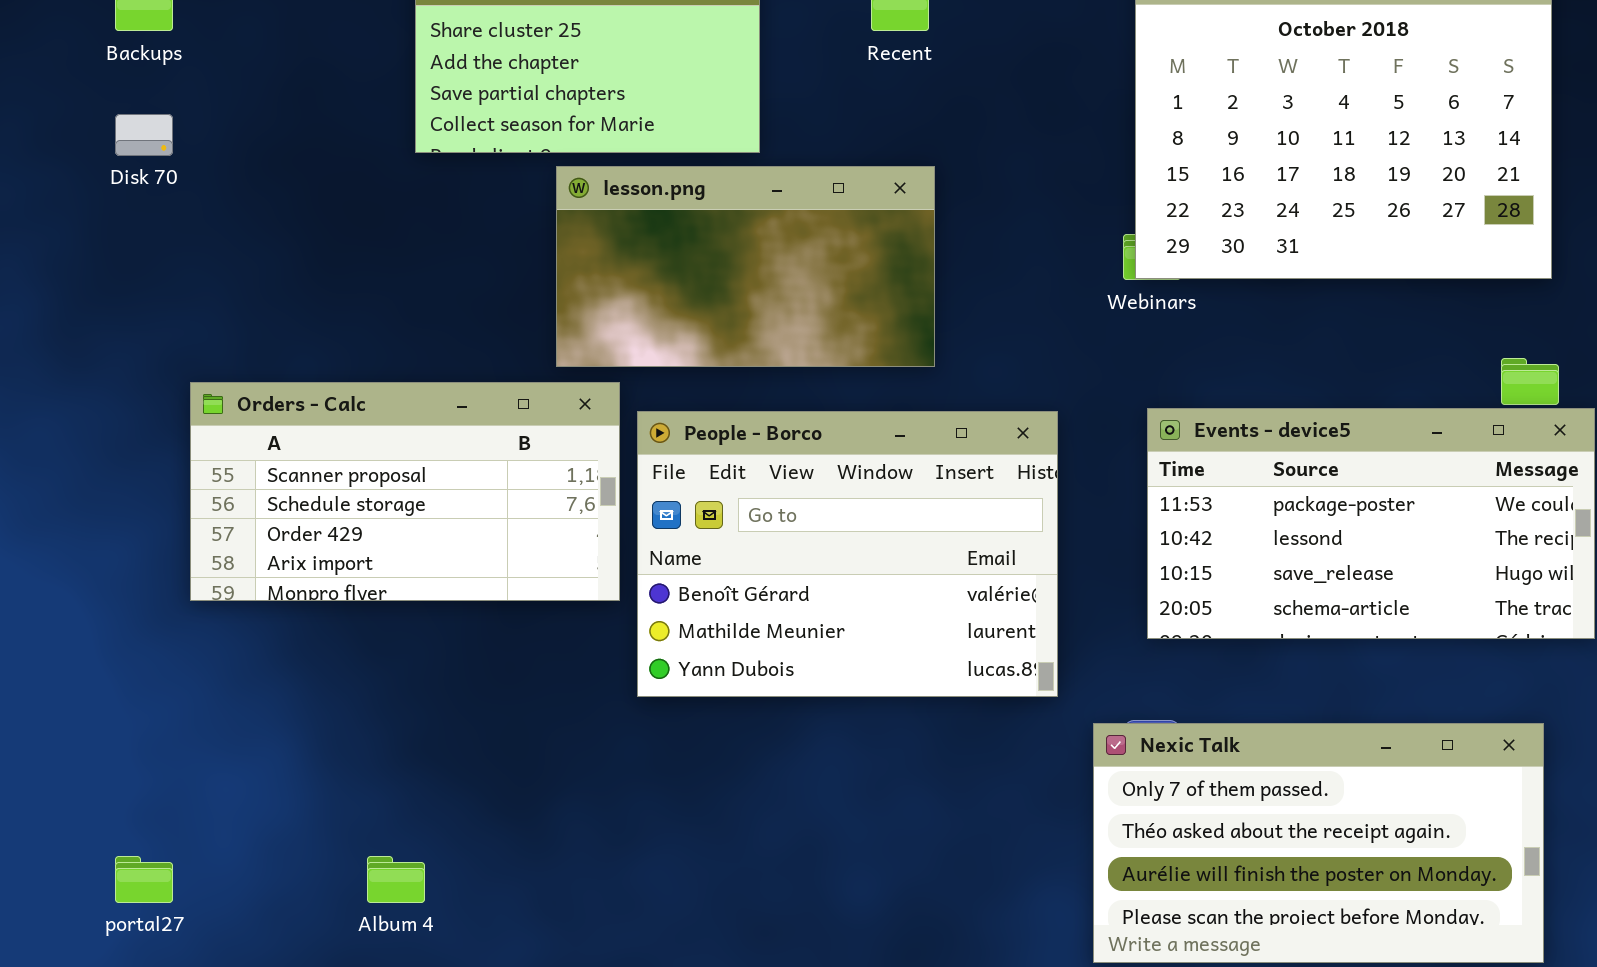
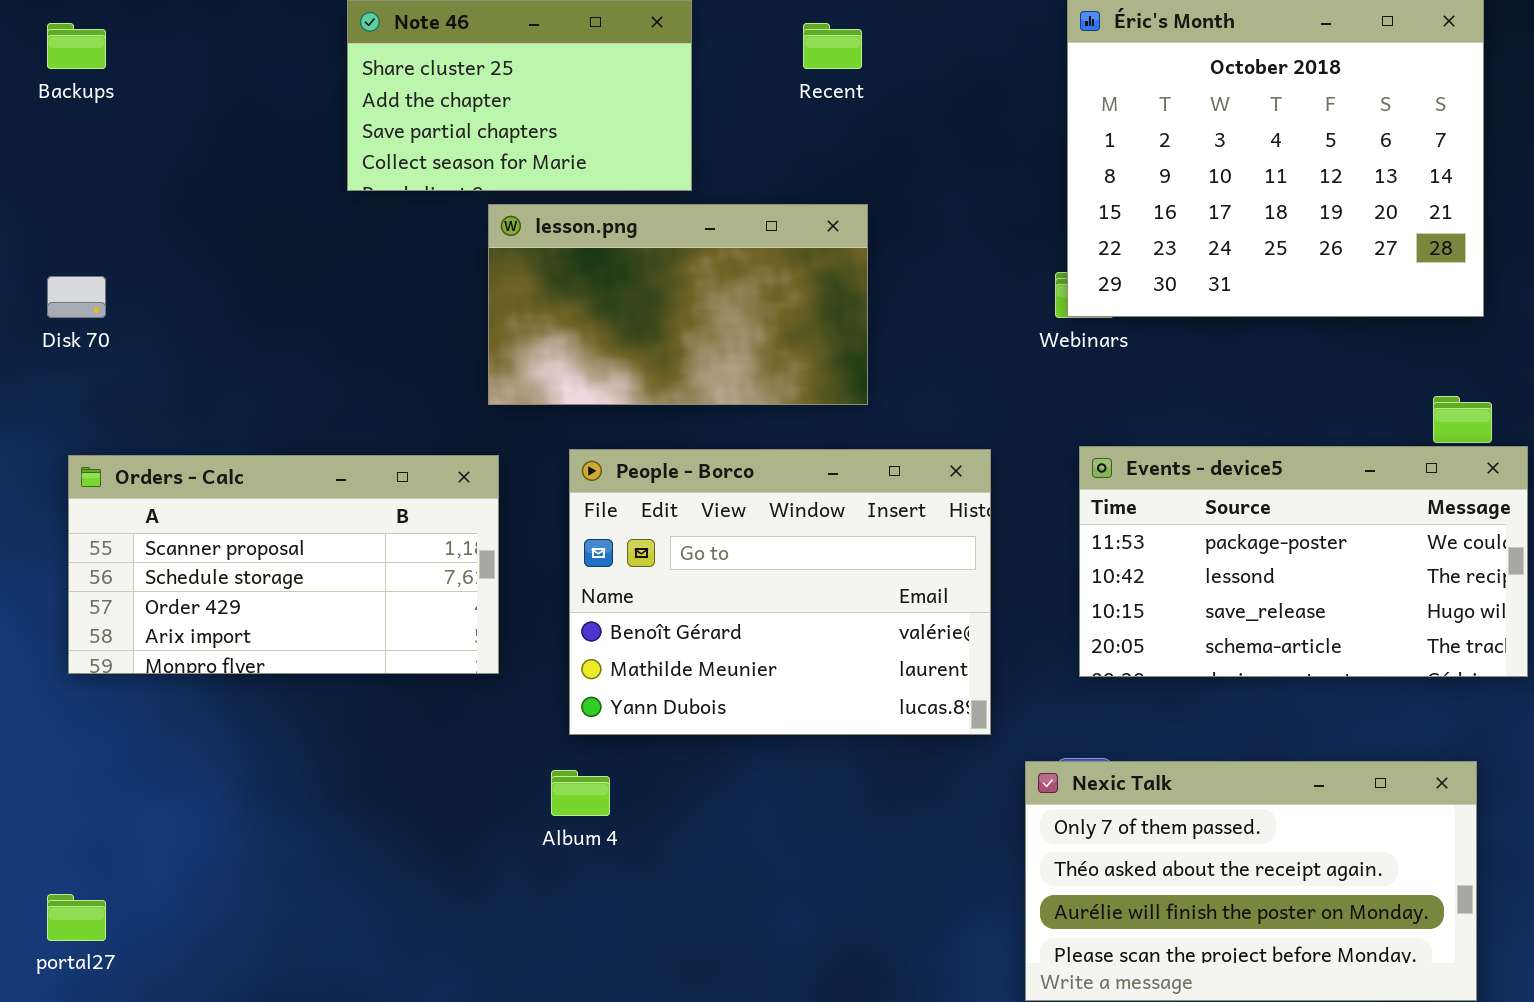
Disk 70: [115,114,173,156] -> [47,276,106,318], moved
Orders - Calc: [190,382,620,601] -> [68,455,499,674], moved
Album 4: [367,856,425,903] -> [551,770,610,816], moved

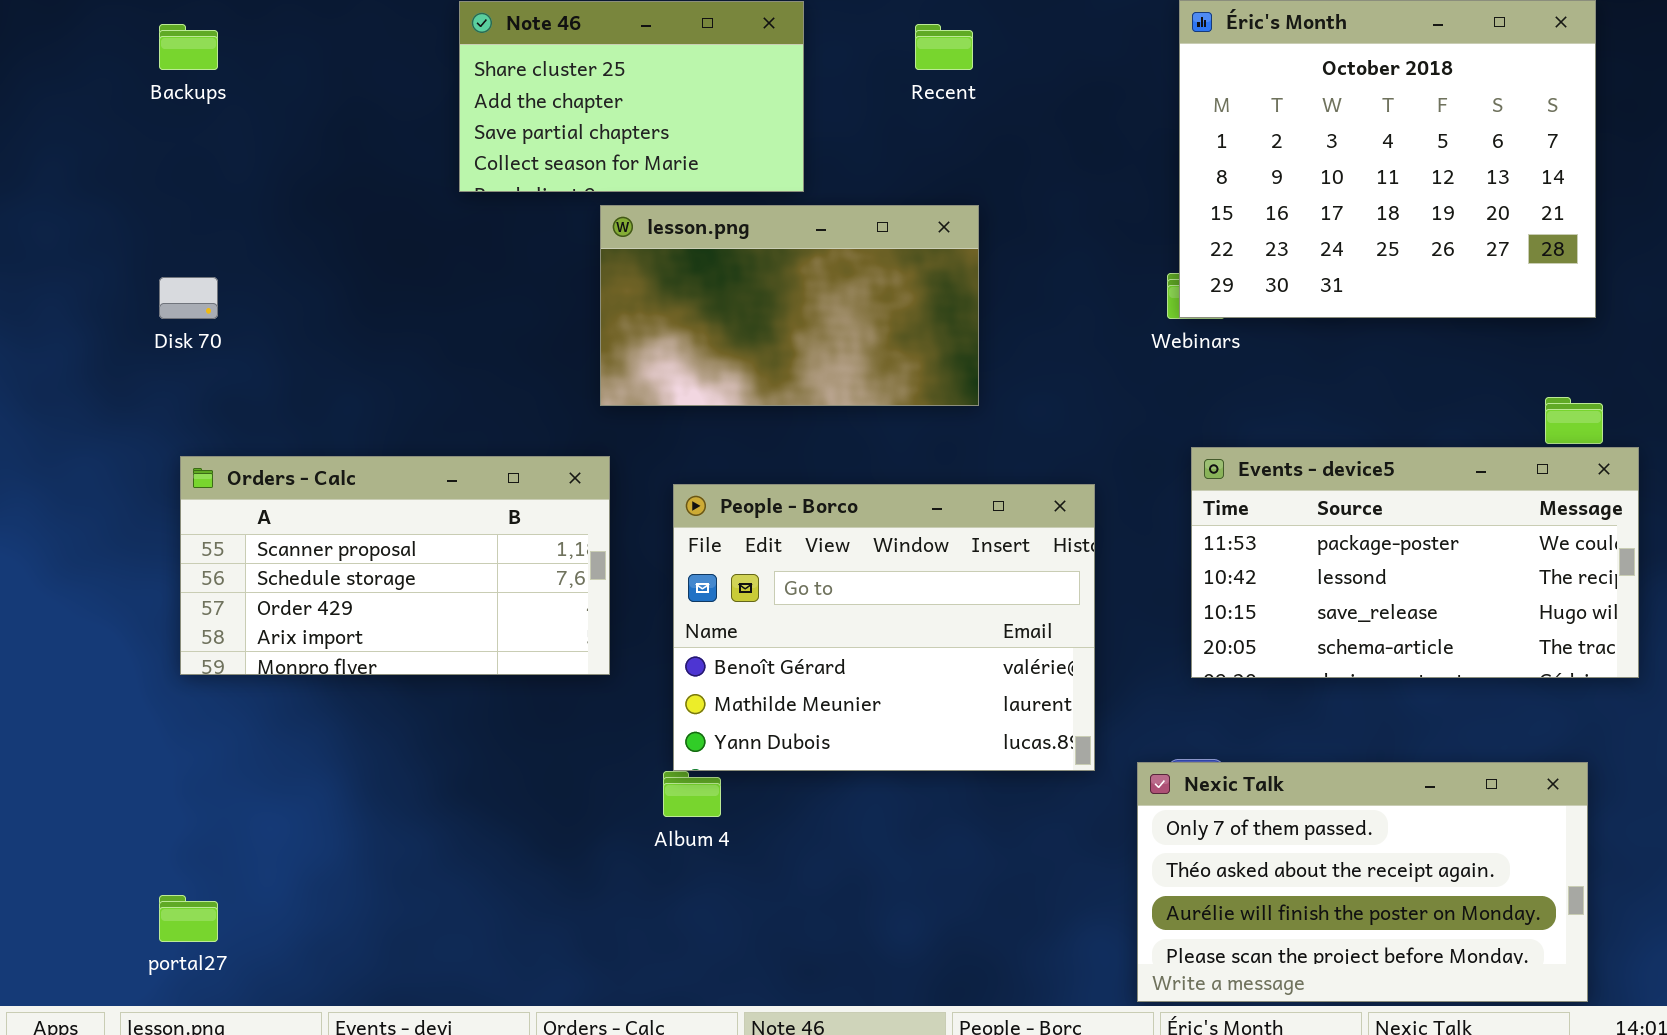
People - Borco: [569,449,991,735] -> [673,484,1095,771], moved

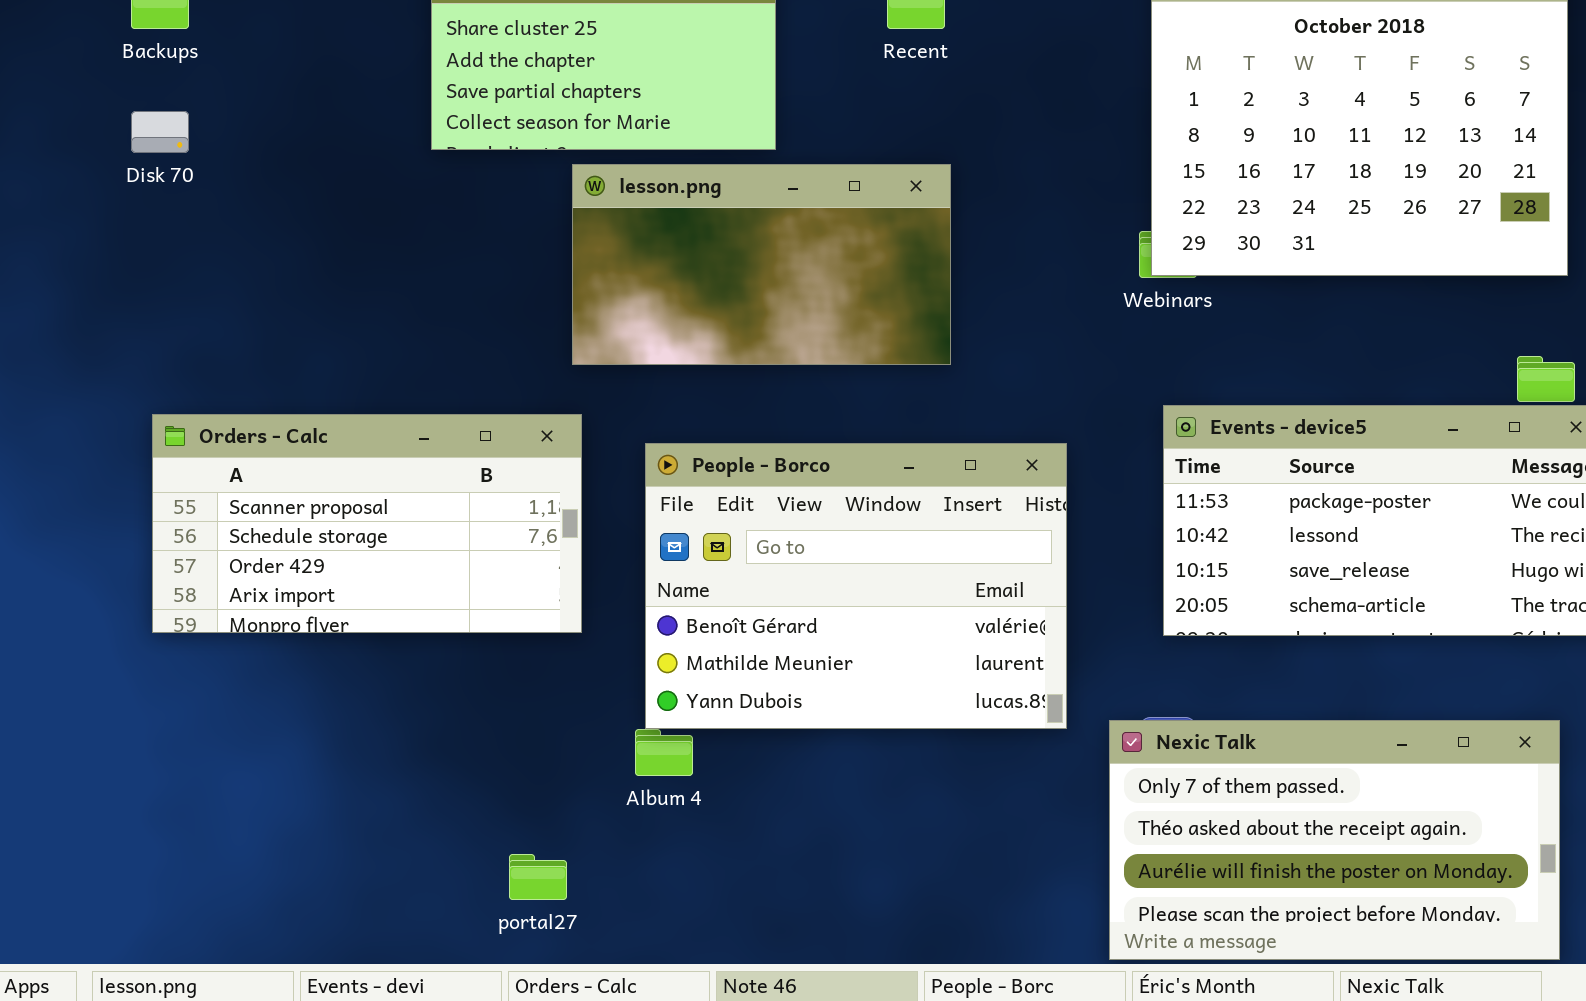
Disk 70: [159,277,218,319] -> [131,111,189,153], moved
portal27: [159,895,218,942] -> [509,854,567,900], moved

